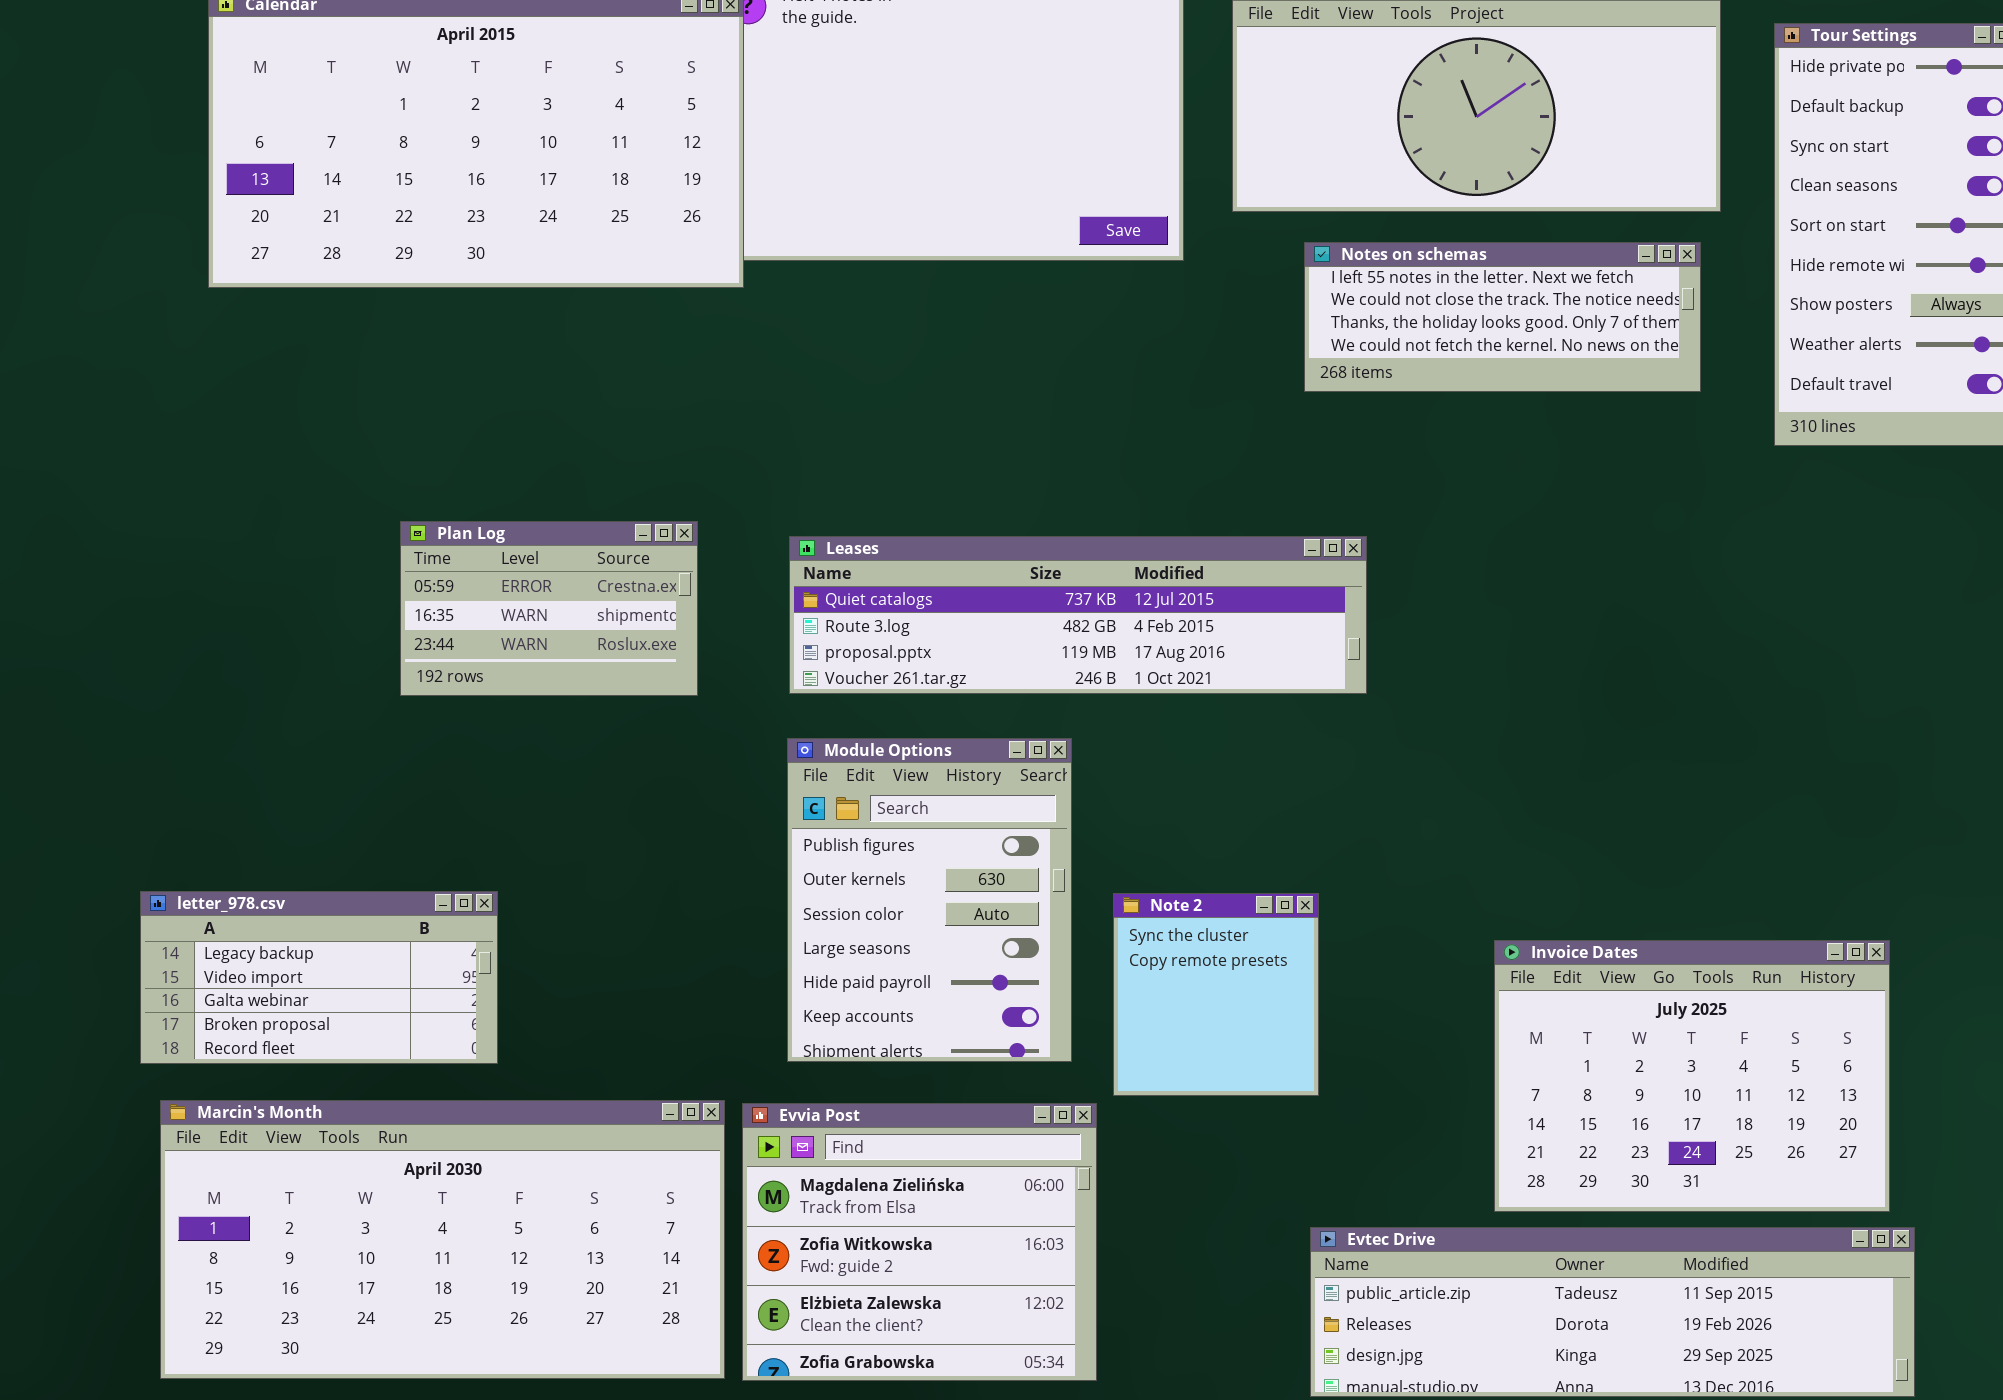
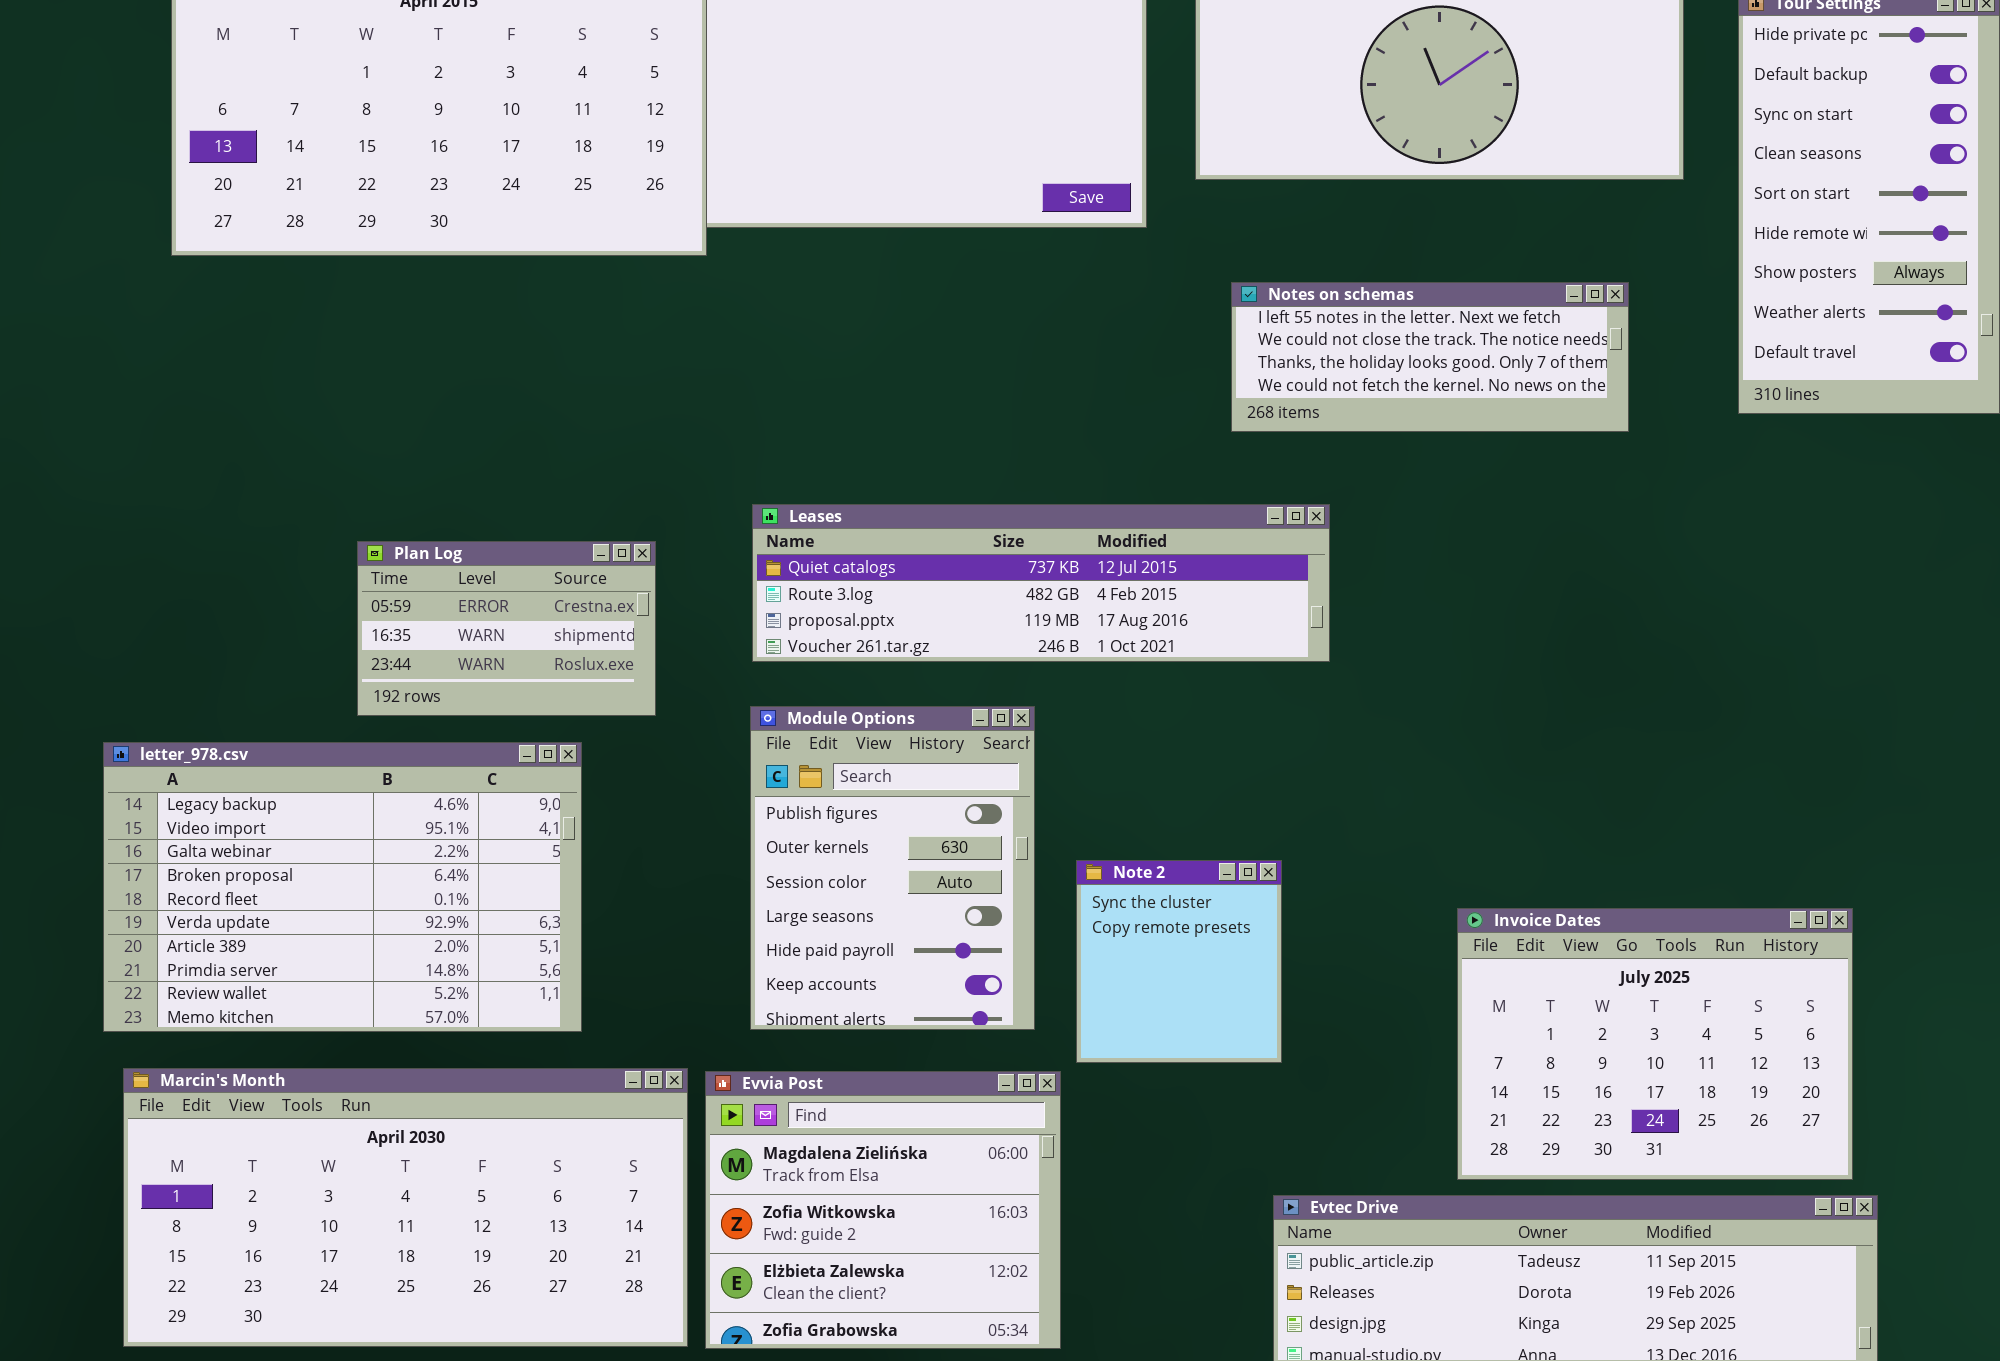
Notes on schemas: [1304,242,1701,392] -> [1231,282,1629,432], moved
Plan Log: [400,521,698,696] -> [357,541,656,716], moved
letter_978.csv: [140,891,498,1064] -> [103,742,582,1032], resized

